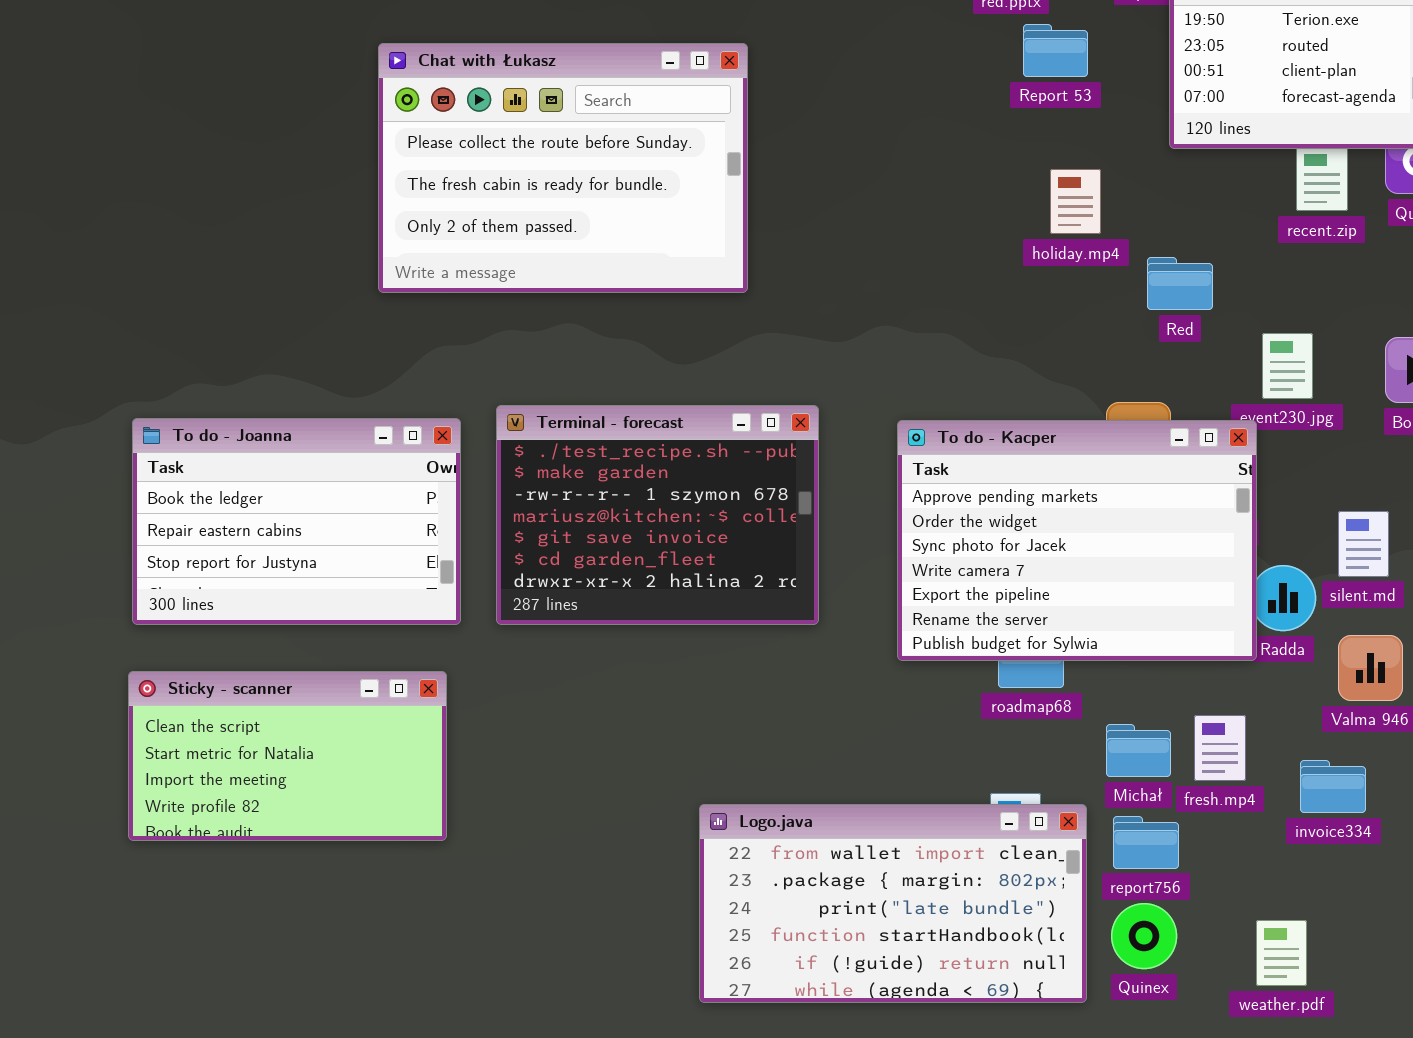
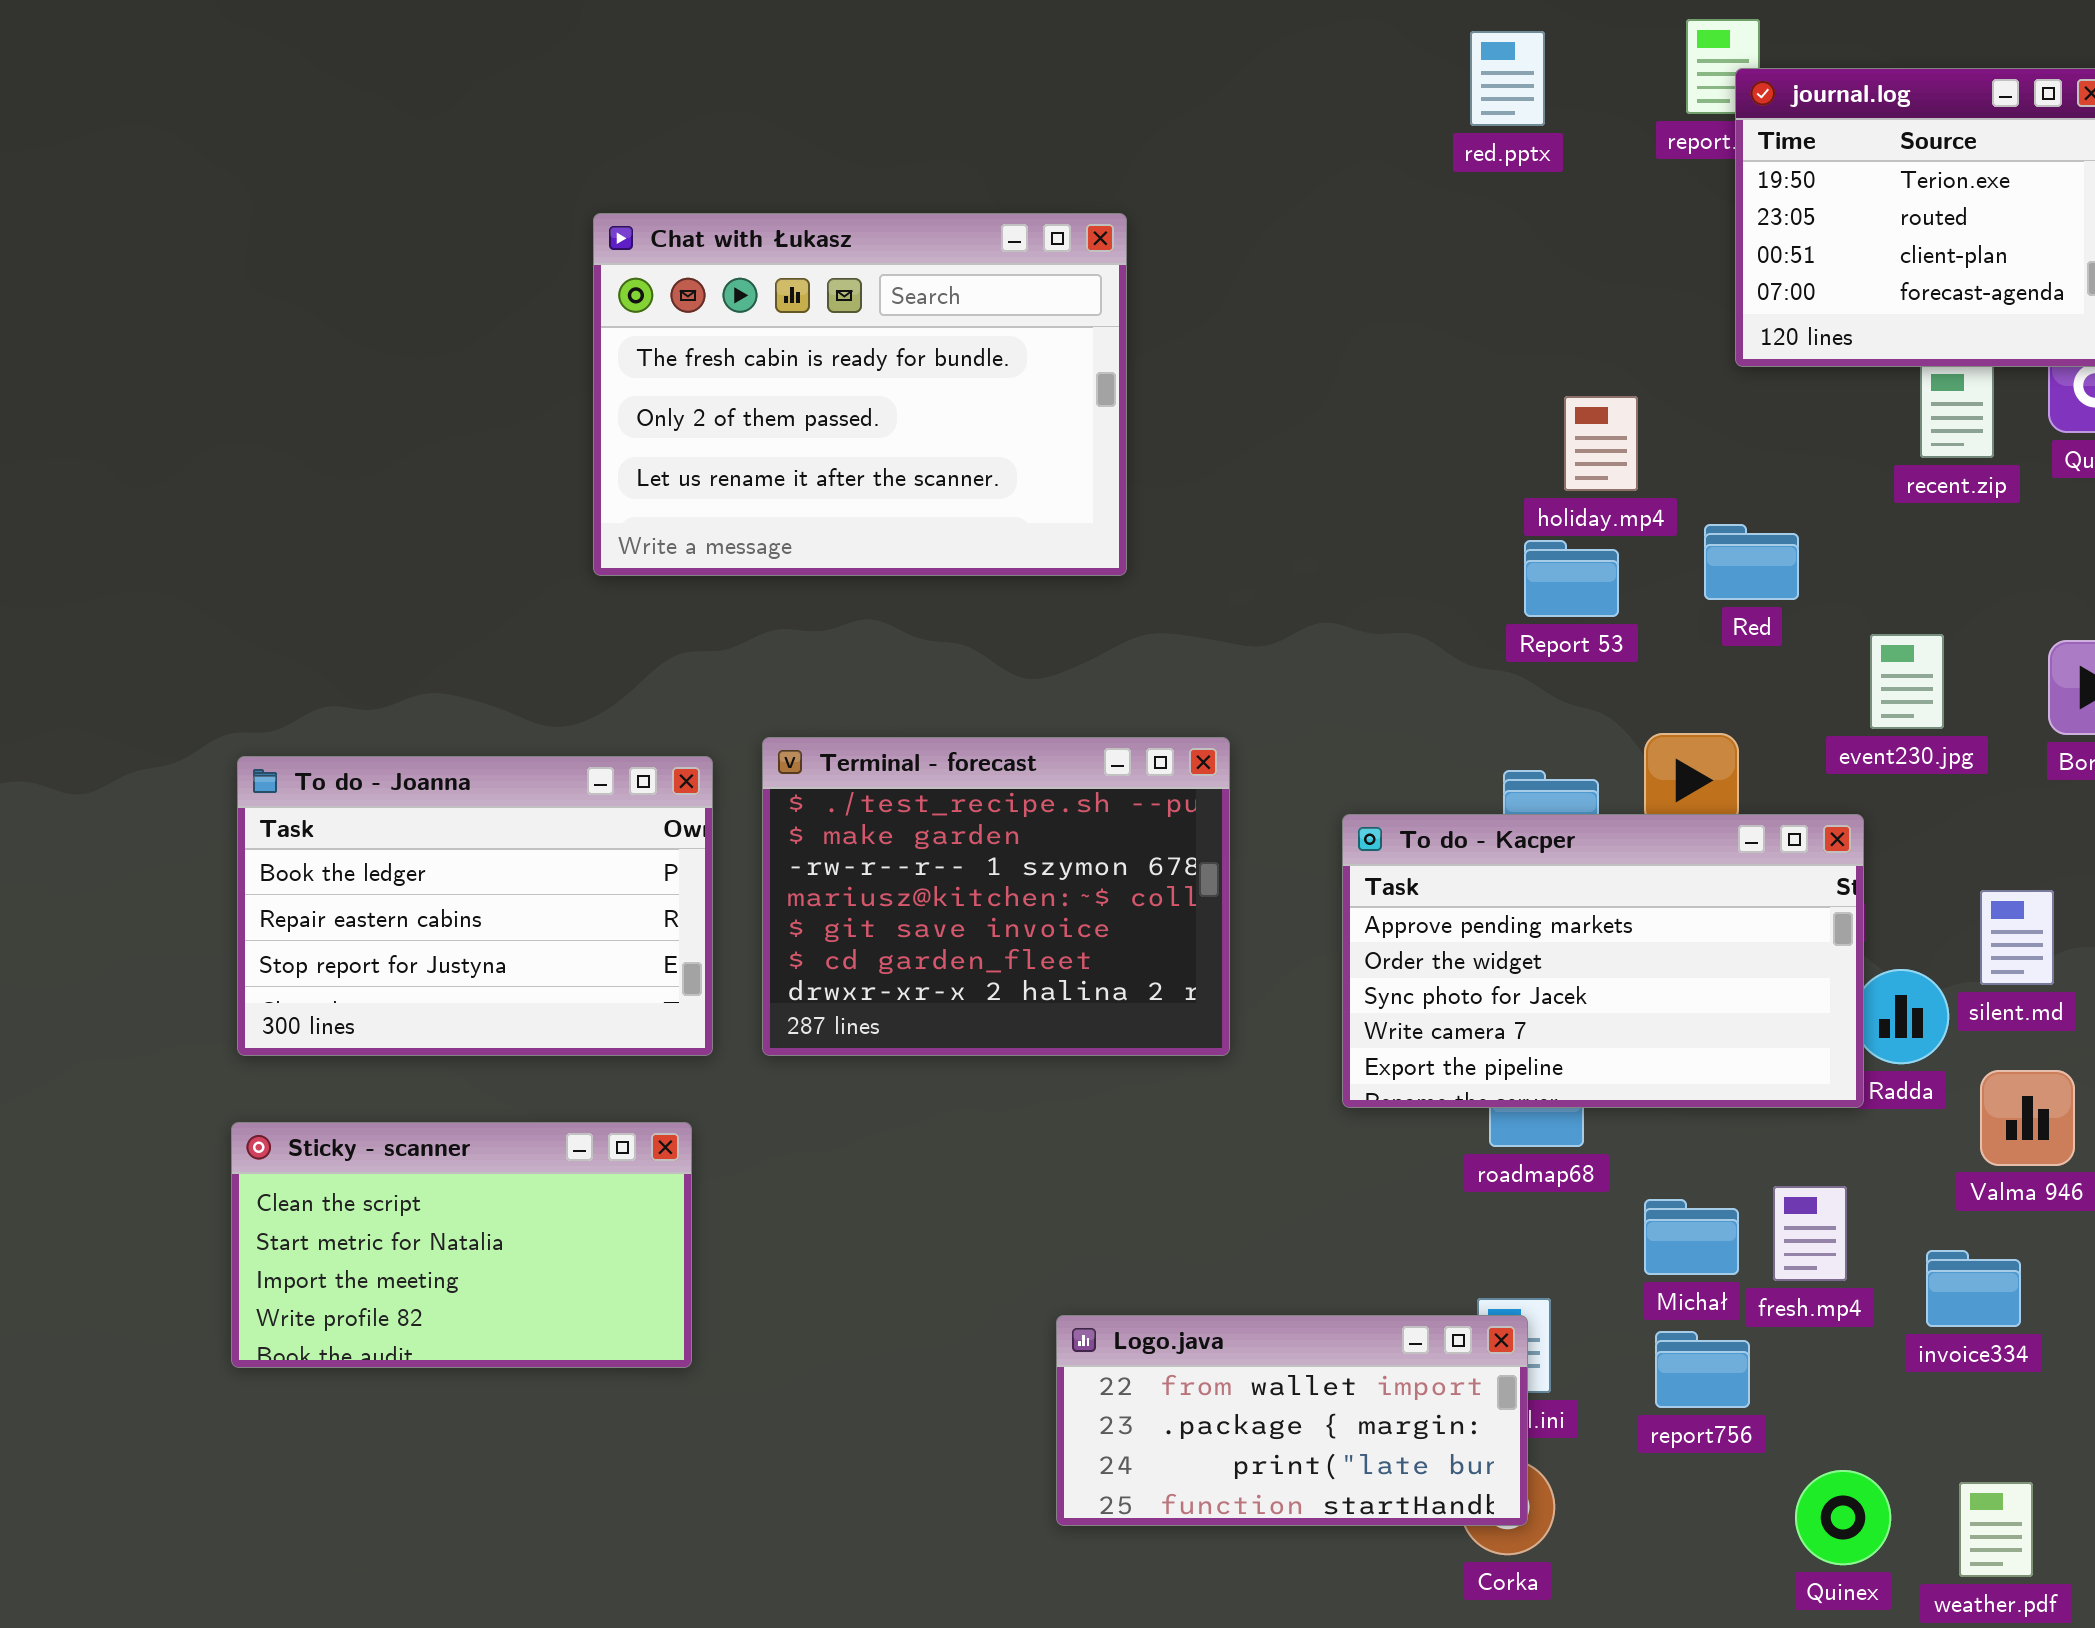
Report 53: [1023,24,1088,77] -> [1524,540,1619,617], moved
Chat with Łukasz: [378,43,748,293] -> [593,213,1127,576], scrolled down 1 row
To do - Kacper: [897,420,1257,661] -> [1342,814,1864,1108], resized
Logo.java: [699,804,1087,1003] -> [1056,1315,1528,1526], resized
Quinex: [1111,903,1177,969] -> [1795,1470,1891,1565], moved
weather.pdf: [1256,920,1307,986] -> [1959,1482,2033,1577], moved

